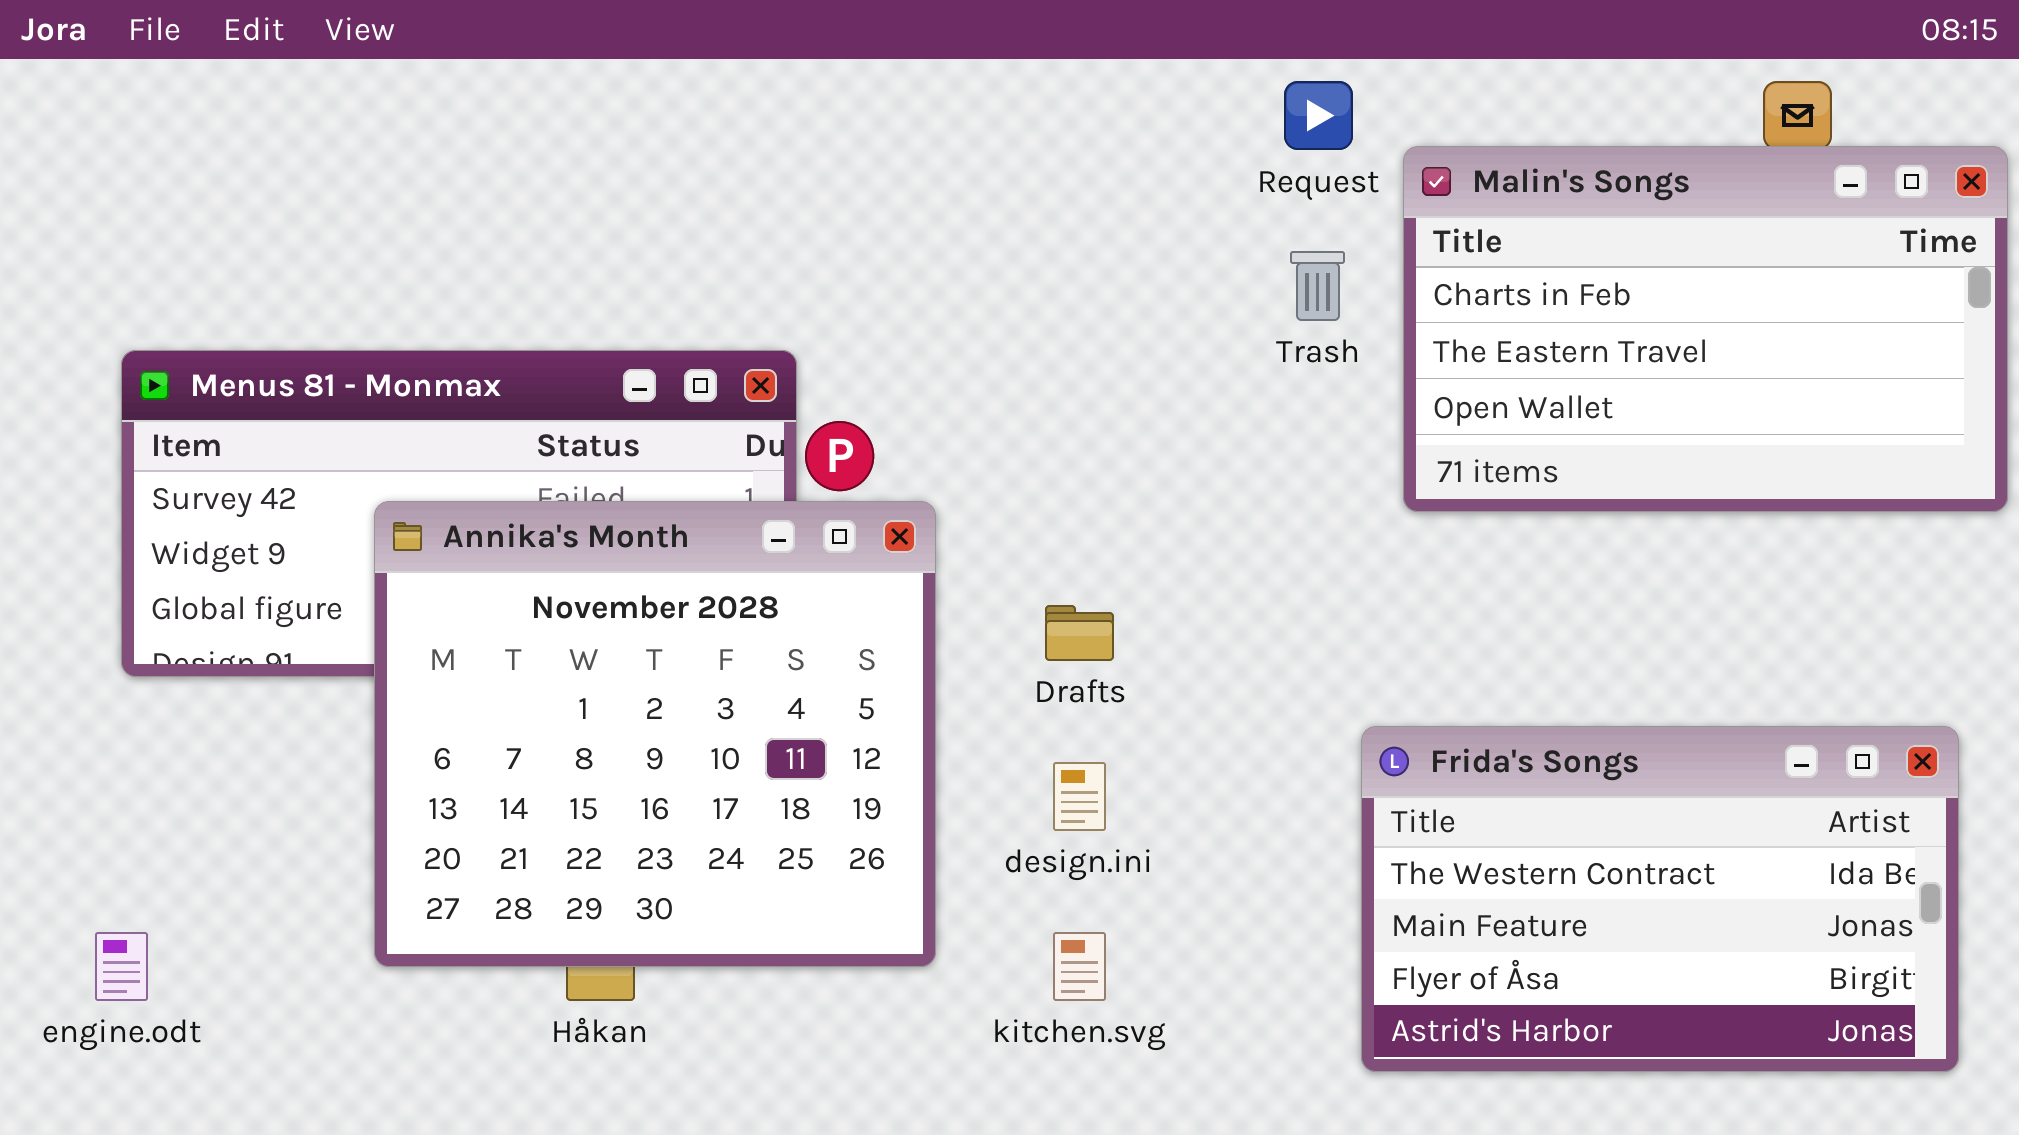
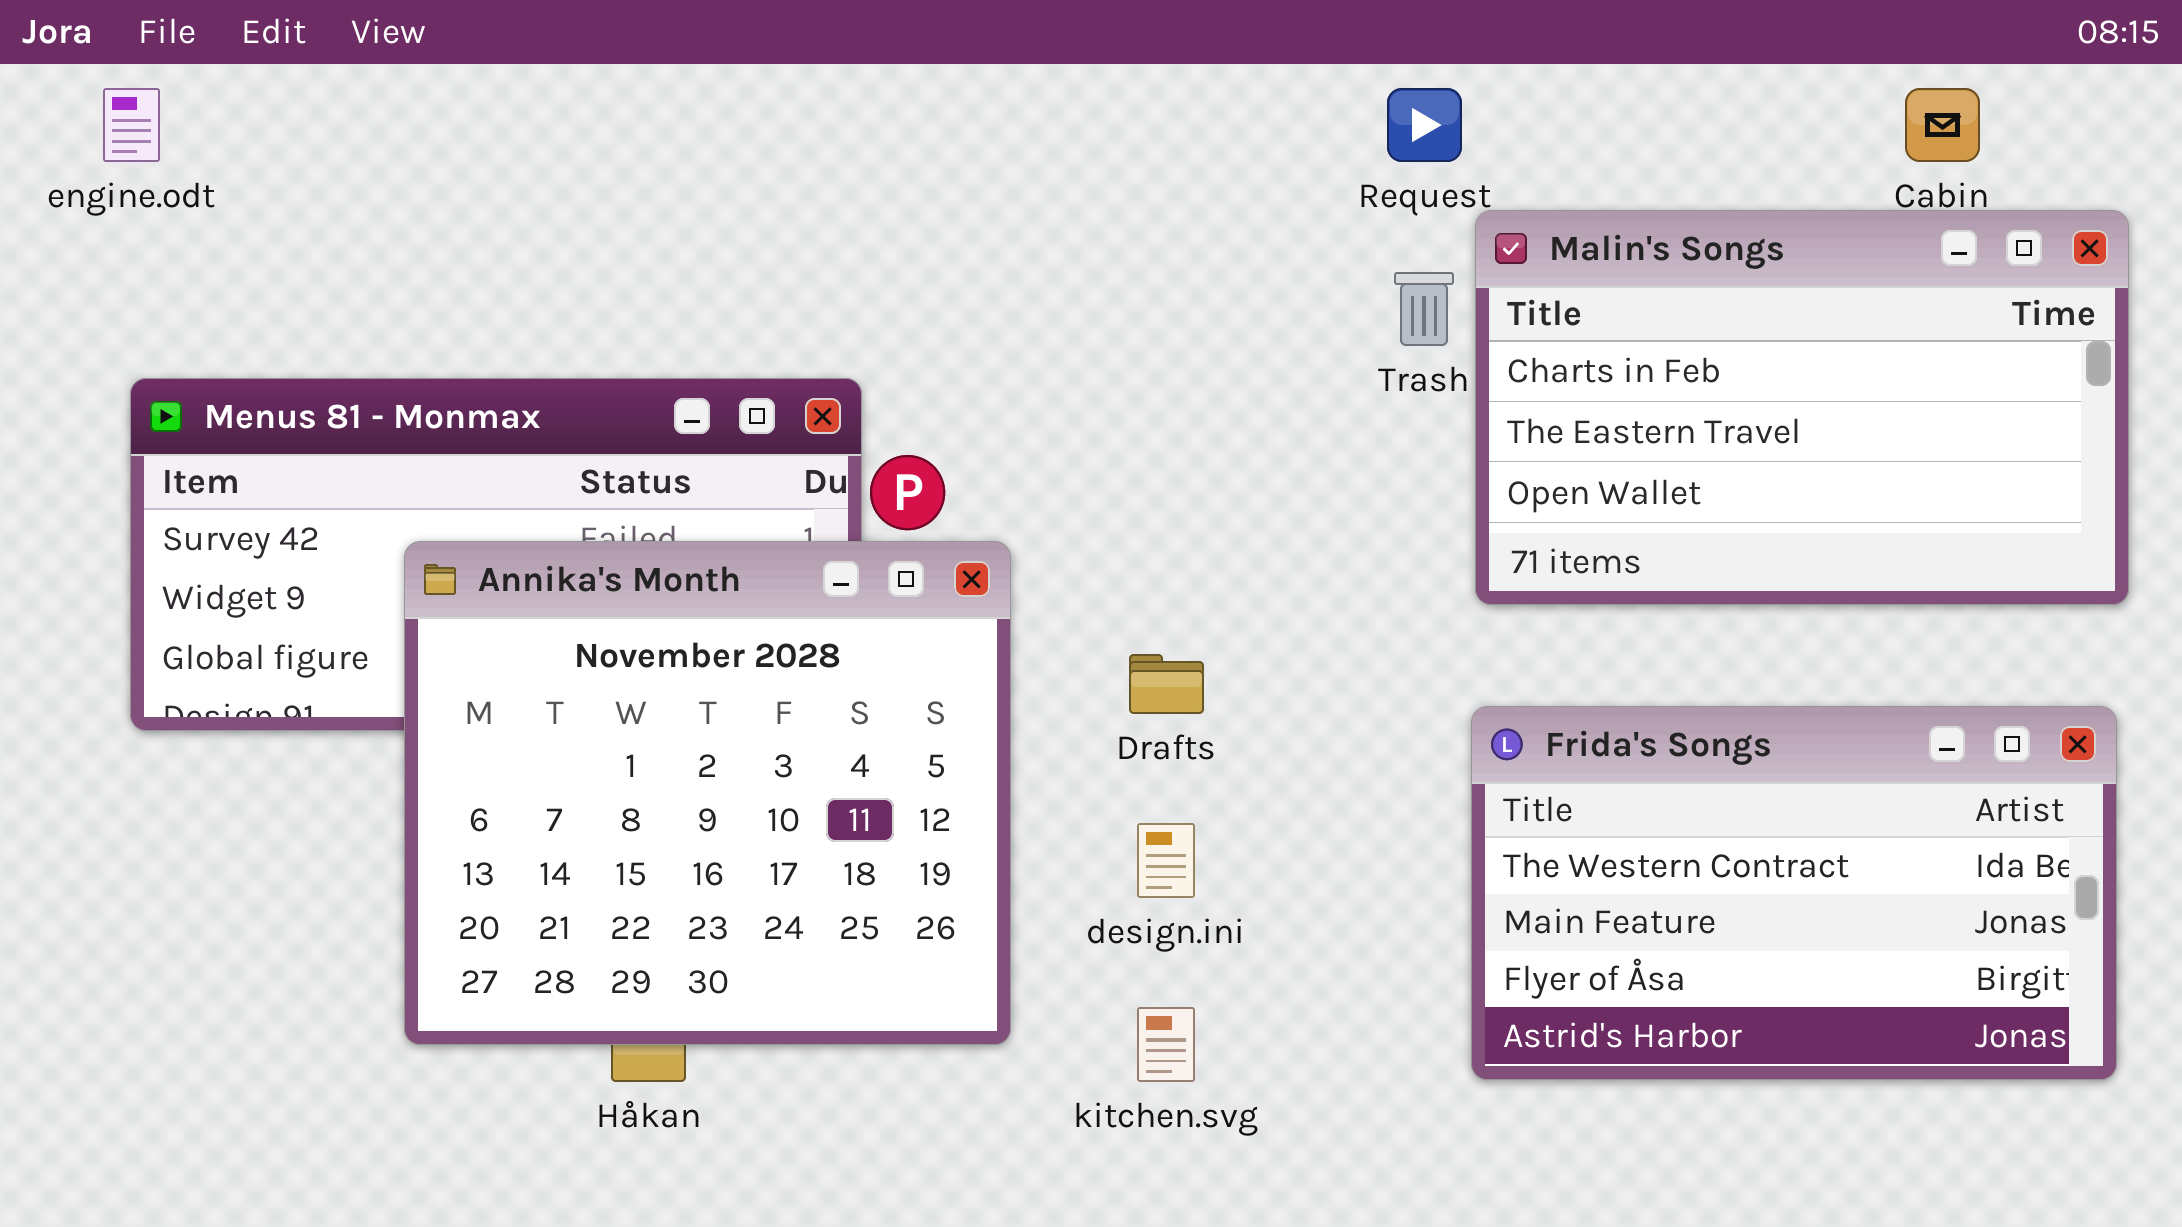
Malin's Songs: [1403,146,2008,512] -> [1475,210,2129,605], moved
Frida's Songs: [1361,726,1959,1072] -> [1471,706,2117,1080], moved
engine.odt: [95,932,148,1001] -> [103,88,160,162], moved

